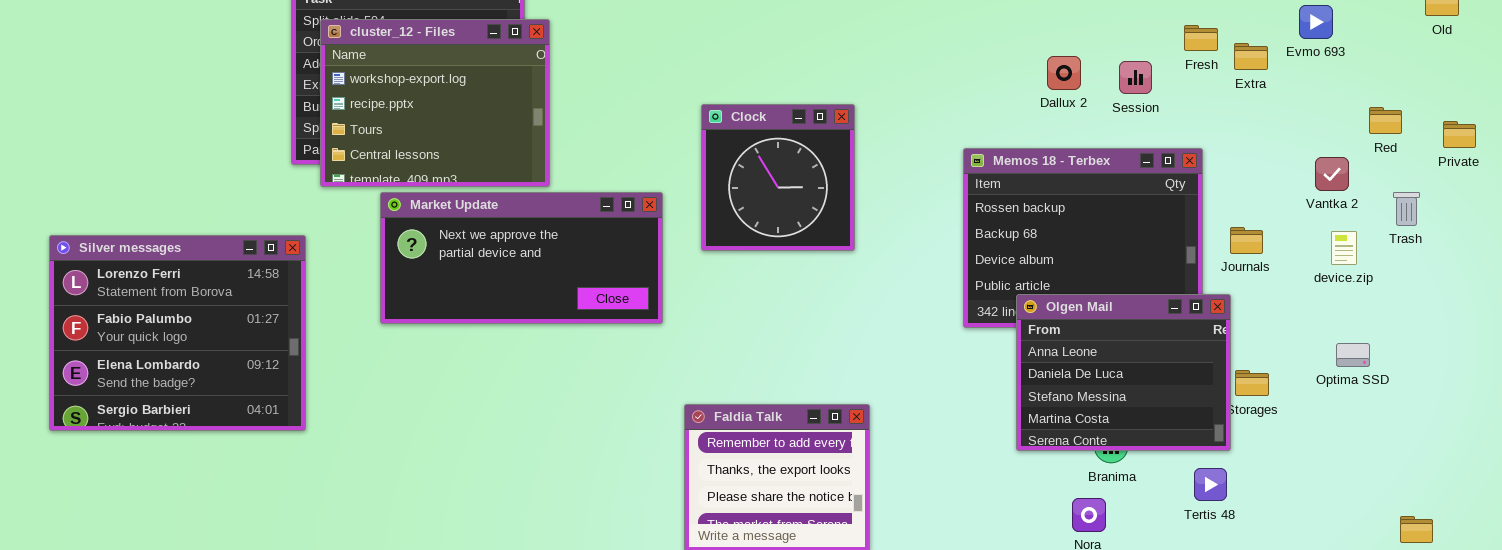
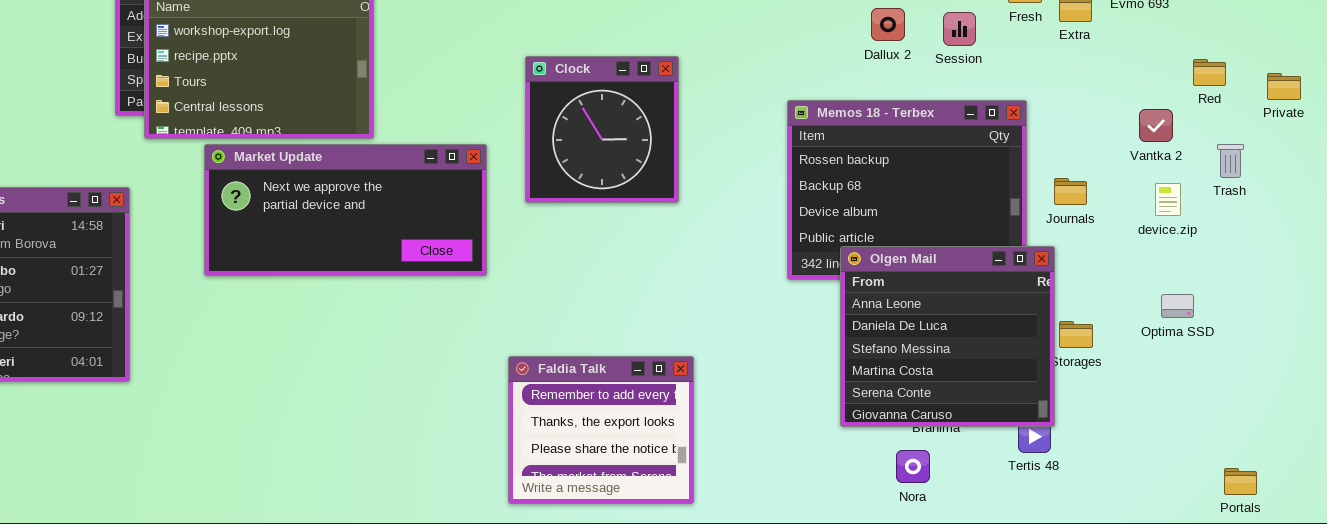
Olgen Mail: [1016,294,1231,451] -> [840,246,1055,427], resized

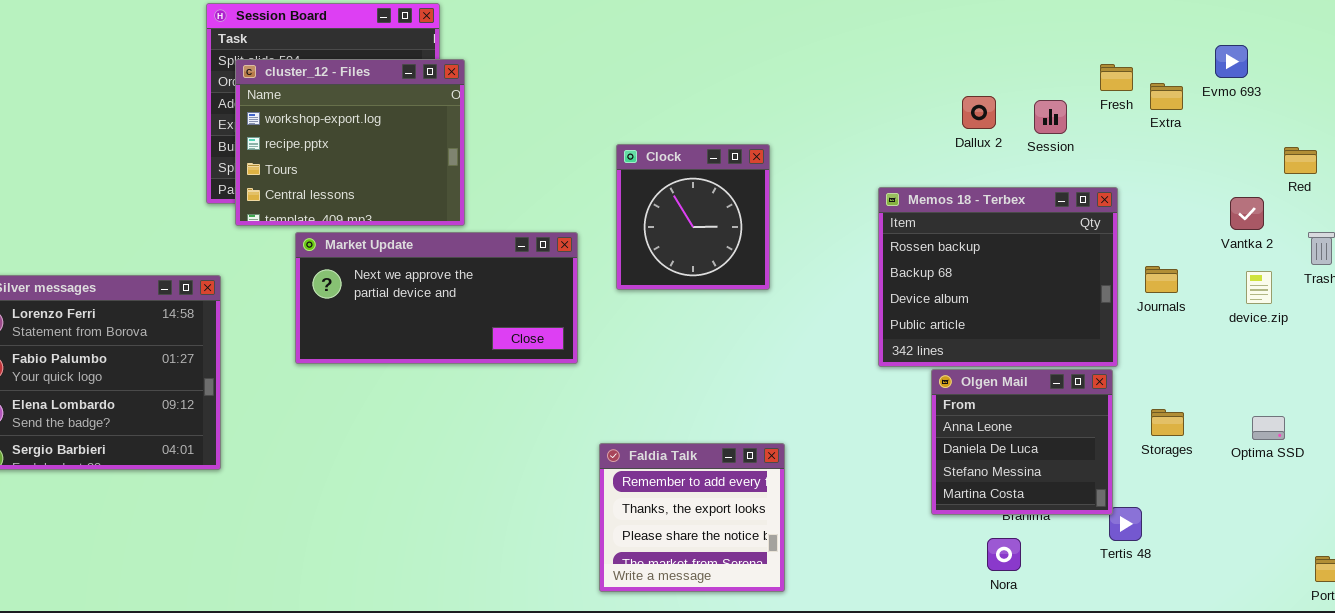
Olgen Mail: [840,246,1055,427] -> [931,369,1113,515], resized
Optima SSD: [1161,294,1194,318] -> [1252,416,1285,440], moved

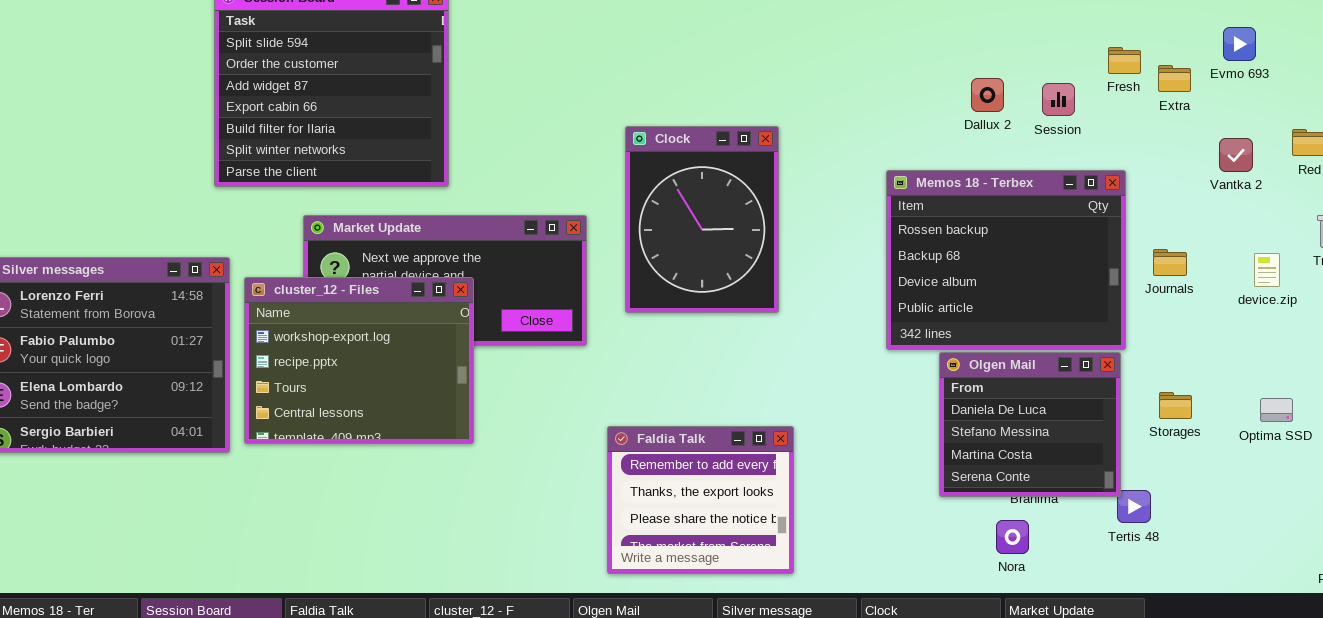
cluster_12 - Files: [235,59,465,226] -> [244,277,474,444], moved
Clock: [616,144,770,290] -> [625,126,779,313], resized
Vantka 2: [1230,197,1264,230] -> [1219,138,1253,172], moved
Olgen Mail: [931,369,1113,515] -> [939,352,1121,497], scrolled down 1 row

